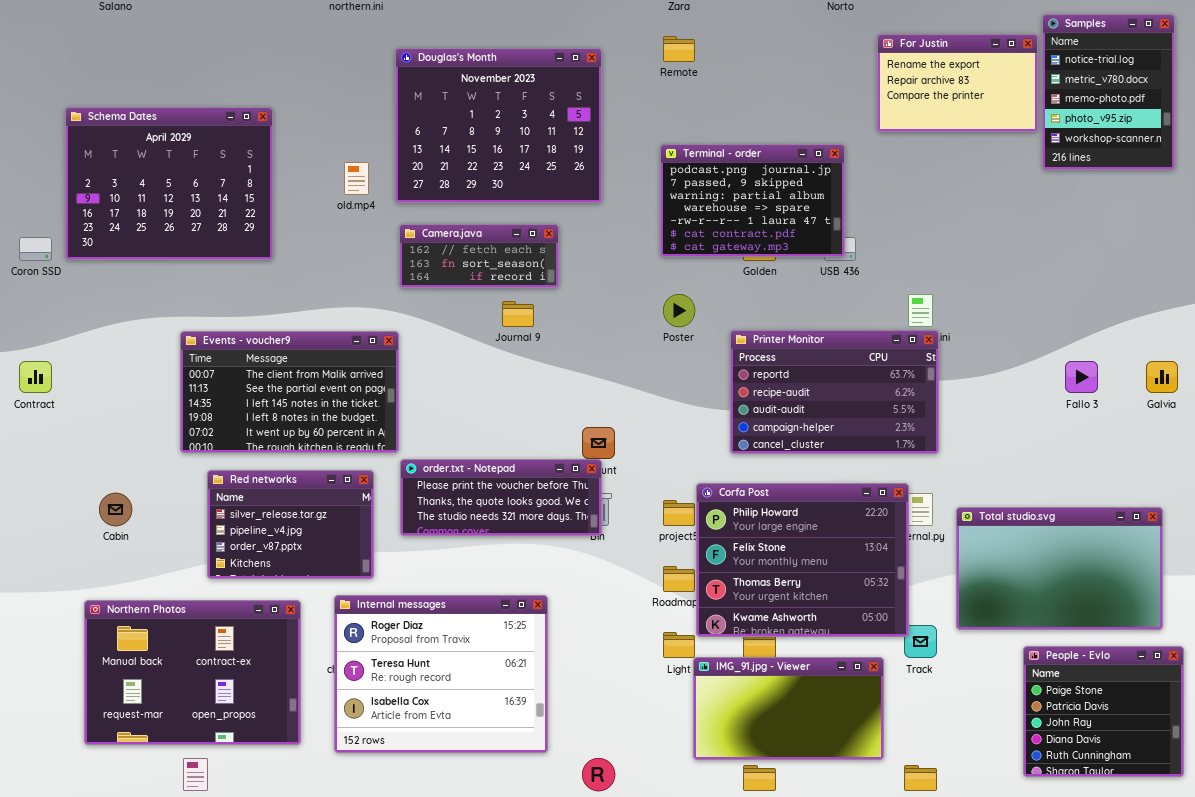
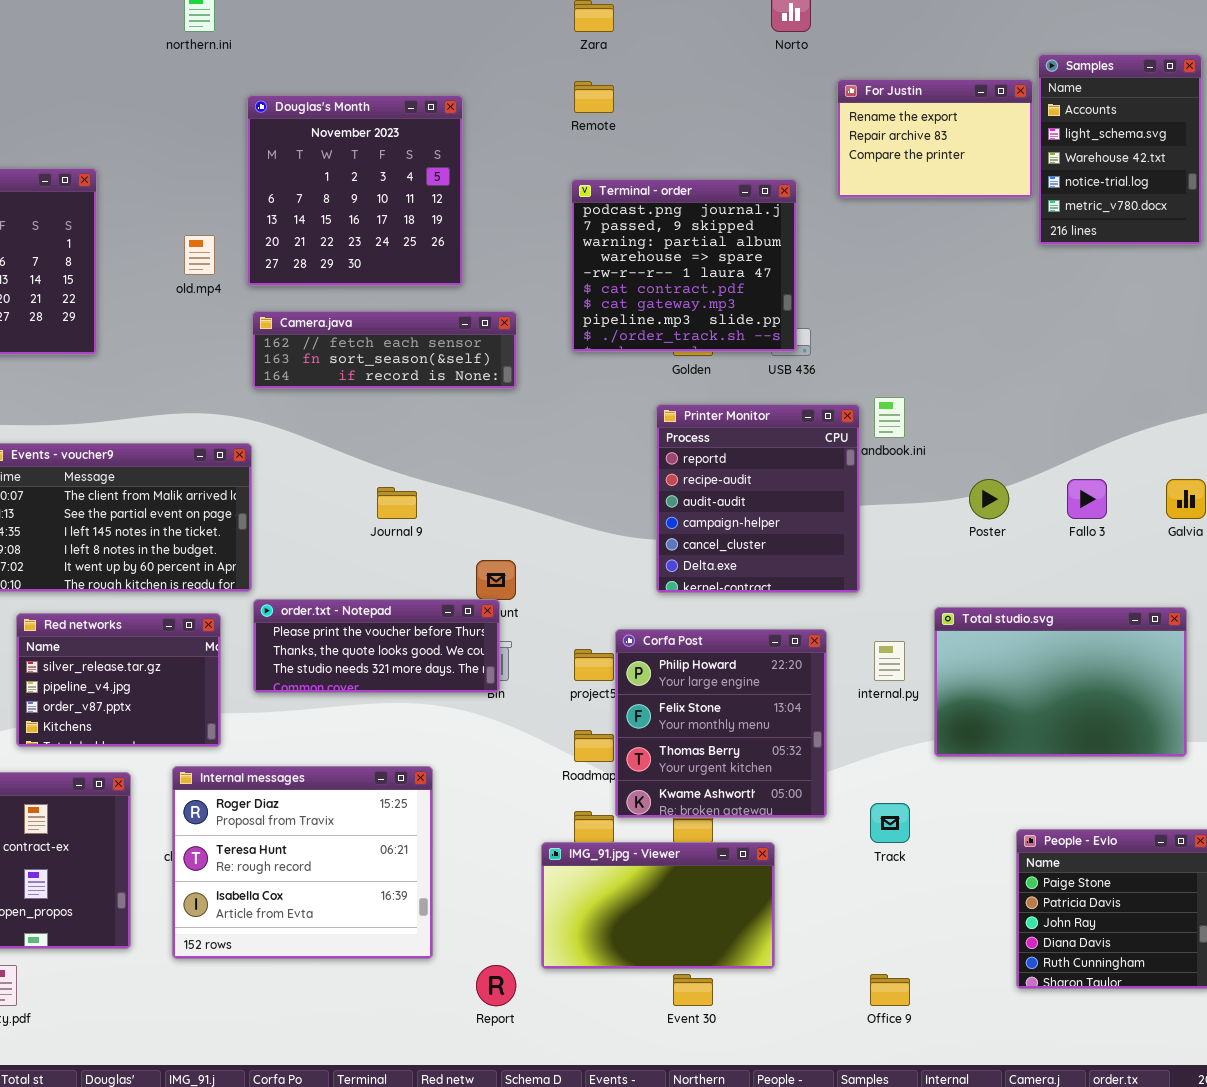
Samples: [1042,14,1175,170] -> [1038,54,1202,245], scrolled up 3 rows
Douglas's Month: [395,48,602,203] -> [247,95,463,286], resized
Terminal - order: [660,144,845,257] -> [571,179,797,352], resized
Camera.java: [399,224,559,288] -> [252,311,517,389], resized
Poster: [663,294,695,327] -> [969,479,1009,519], moved
Journal 9: [502,301,534,327] -> [377,487,417,519], moved
Printer Monitor: [730,330,939,454] -> [656,404,860,593], resized
Corfa Post: [696,483,909,637] -> [615,629,827,818], resized
Total studio.svg: [956,507,1163,630] -> [934,607,1187,757], moved
IMG_91.jpg - Viewer: [693,657,884,760] -> [541,842,775,969], moved

